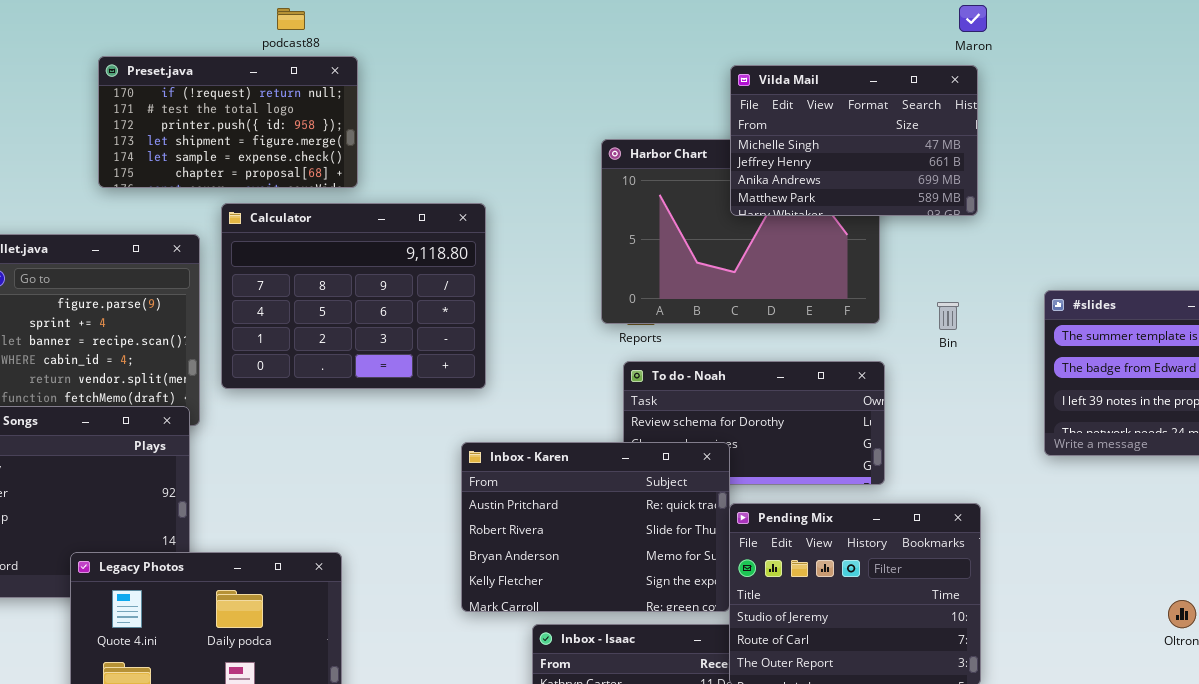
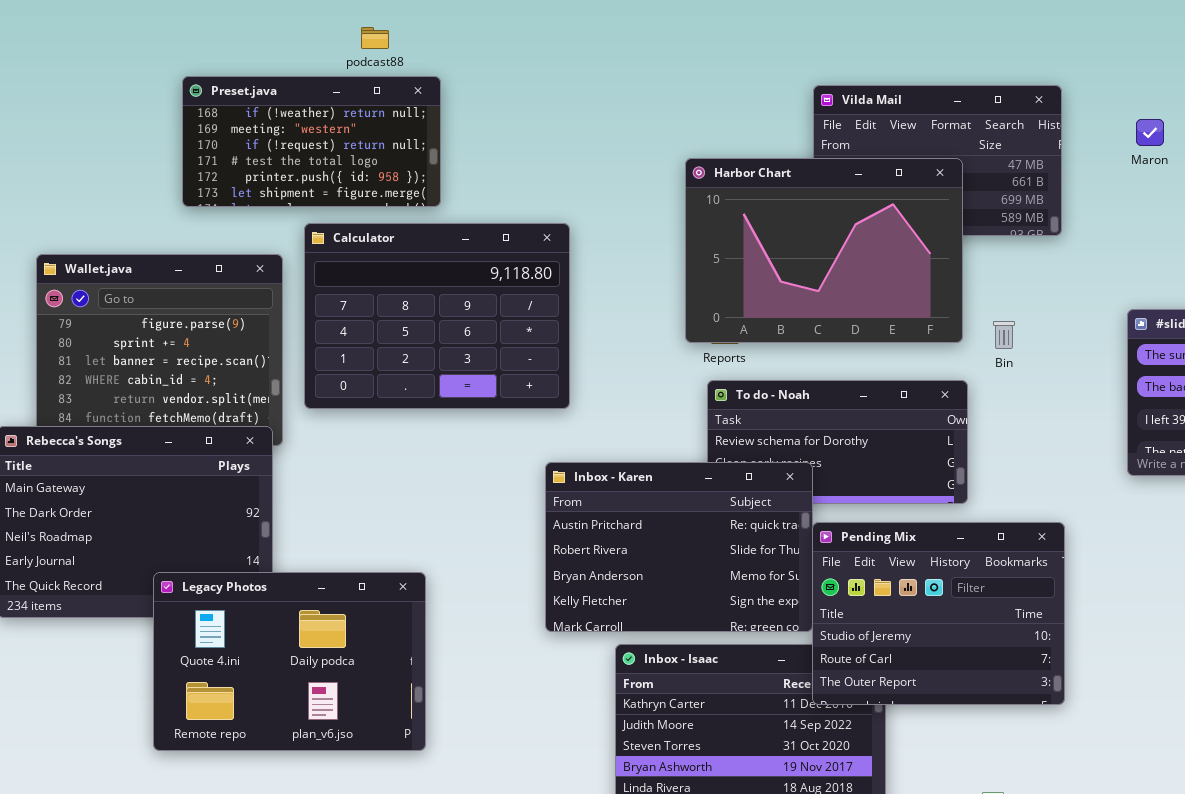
Maron: [959,5,987,32] -> [1136,119,1164,146], moved
Preset.java: [98,56,358,188] -> [182,76,441,207], scrolled up 2 rows
Harbor Chart: [601,139,880,324] -> [685,158,963,343], raised
Bin: [937,302,959,330] -> [993,321,1015,349], moved

